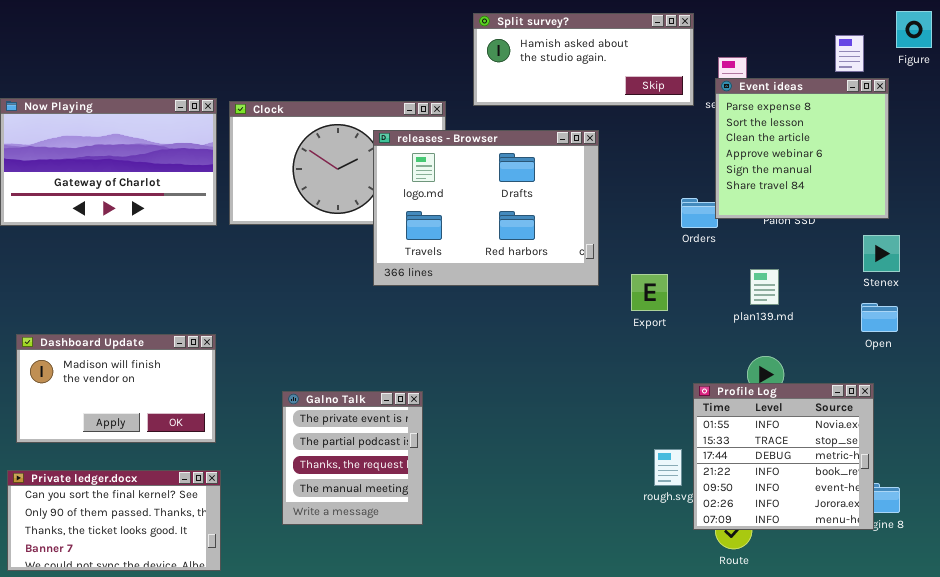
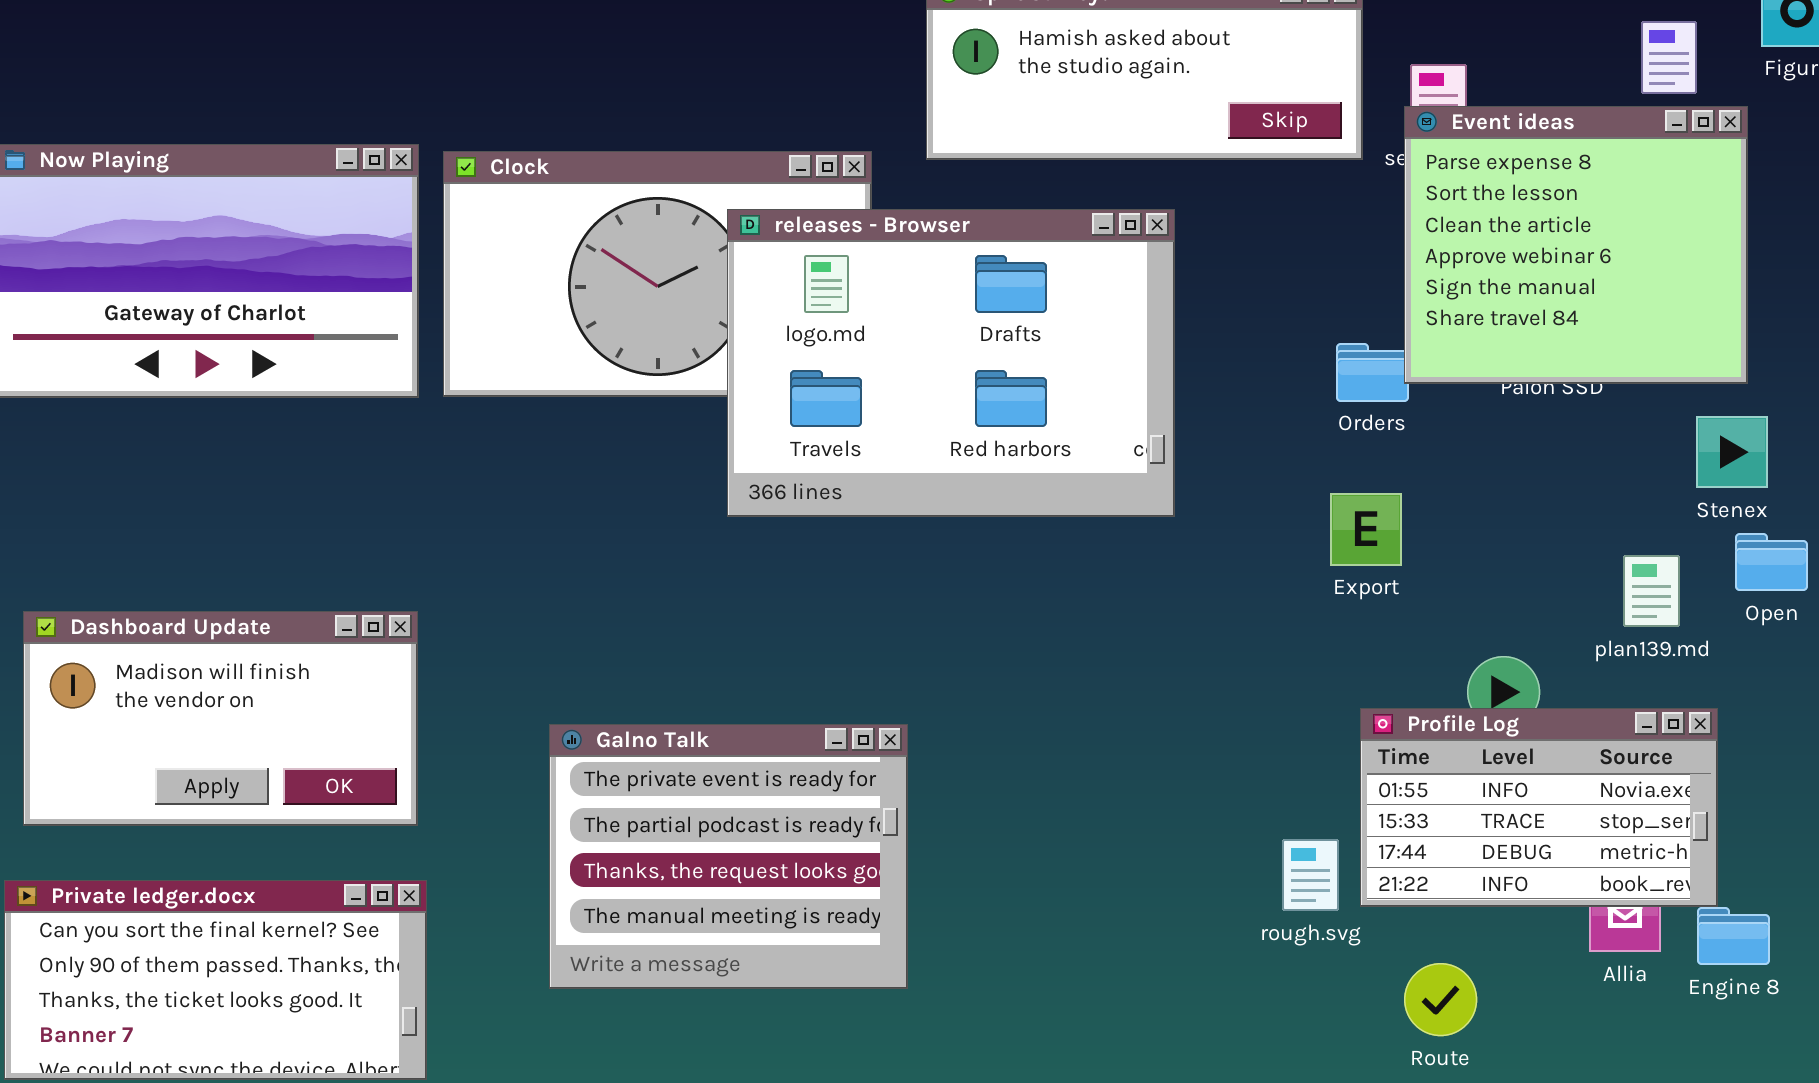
plan139.md: [750,269,779,305] -> [1623,555,1680,627], moved
Export: [631,274,668,311] -> [1330,493,1402,566], moved
Open: [861,303,898,332] -> [1735,533,1808,591], moved
Profile Log: [693,383,874,530] -> [1360,708,1718,907], resized
Galno Talk: [282,391,423,525] -> [549,724,908,989], resized

